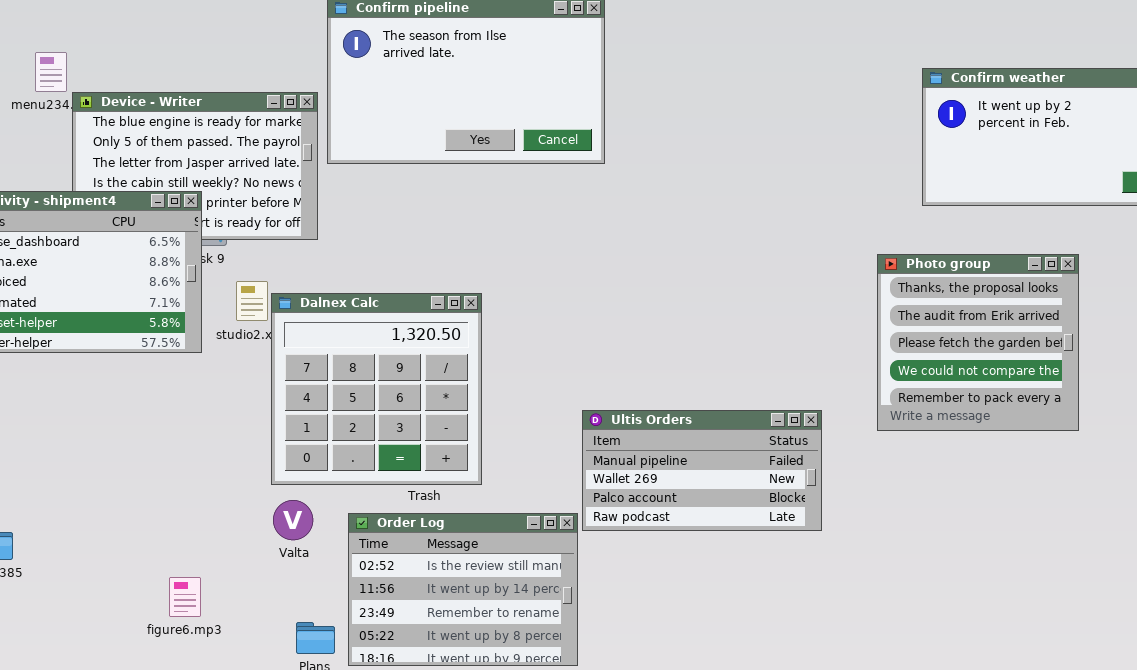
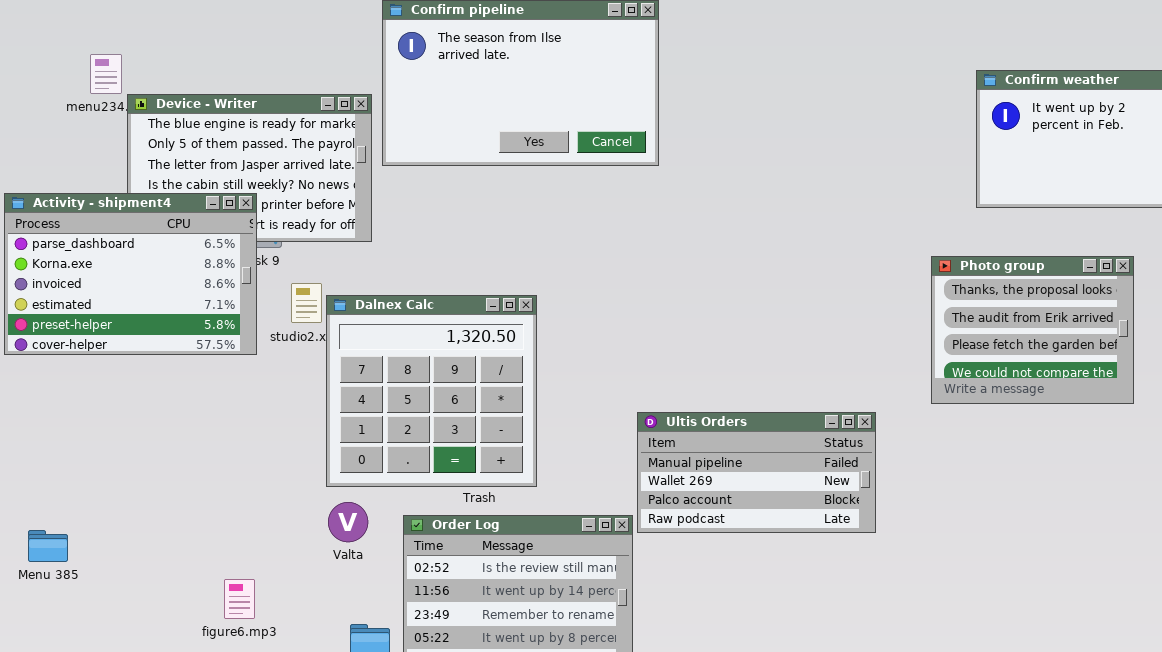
Photo group: [877,254,1079,431] -> [931,256,1134,404], resized

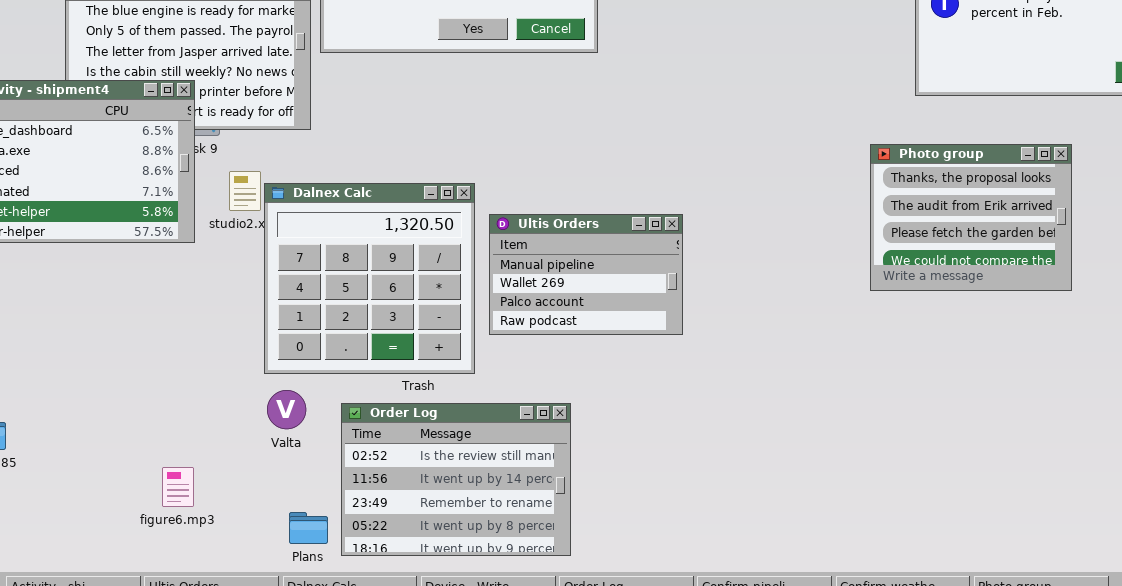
Ultis Orders: [637,412,876,533] -> [489,214,683,335], moved, resized

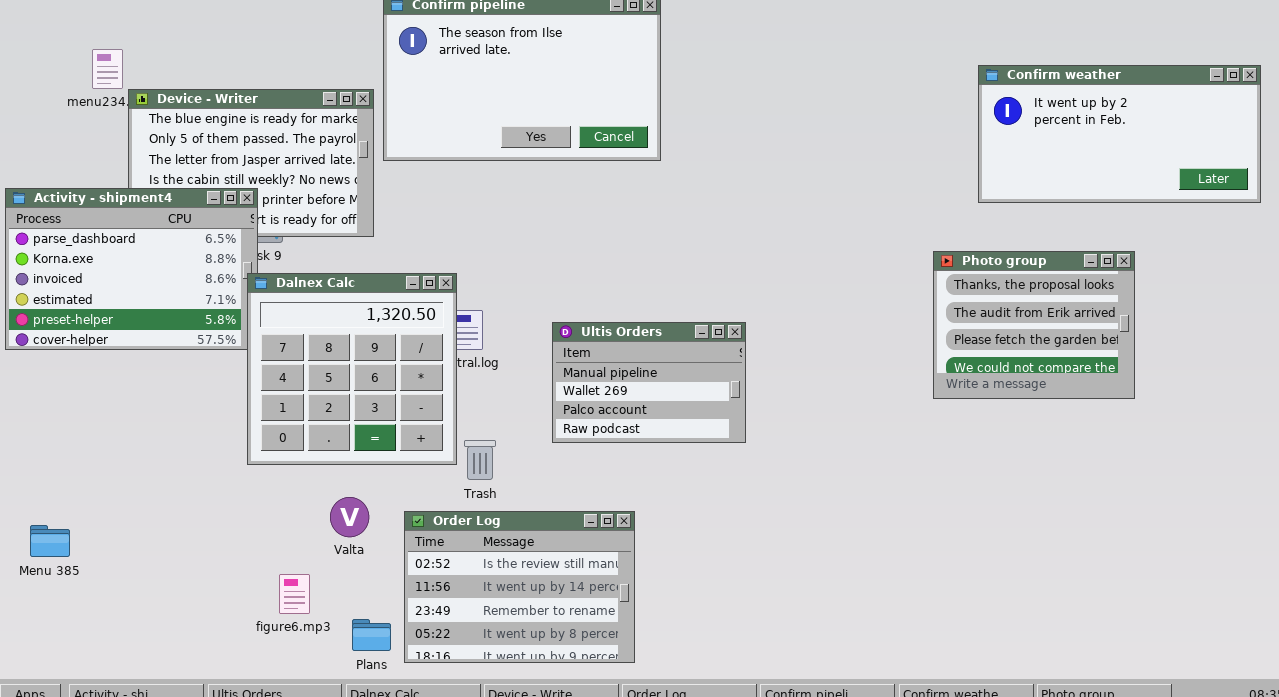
Dalnex Calc: [264,183,475,374] -> [247,273,457,465], moved
figure6.mp3: [162,467,194,507] -> [279,574,310,614], moved

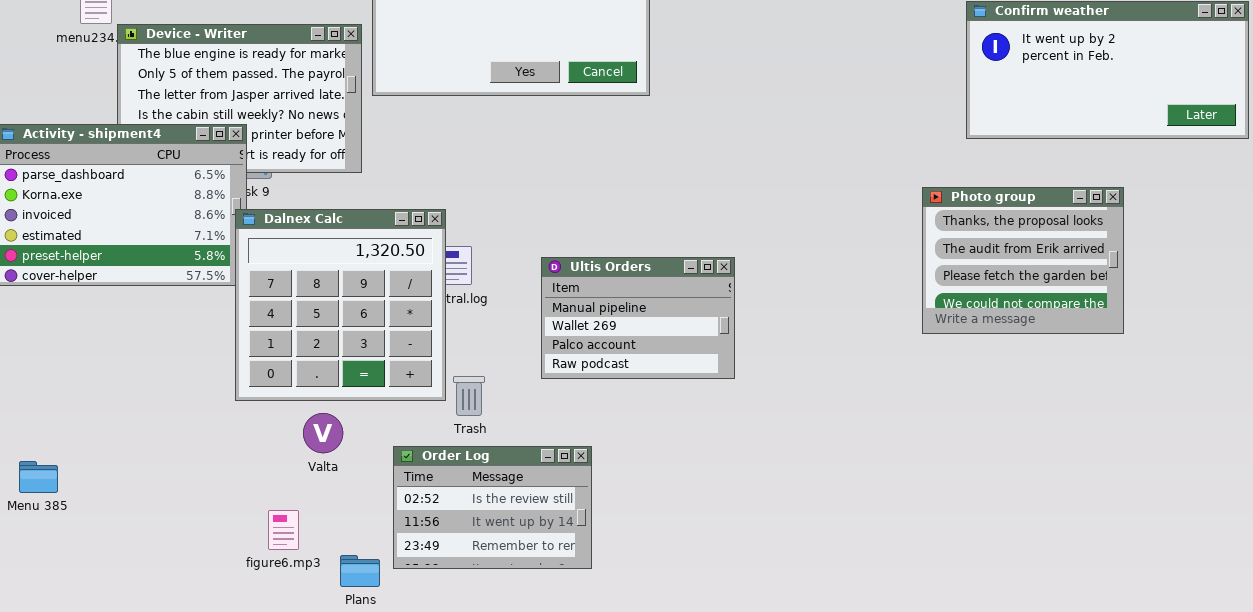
Valta: [330,497,369,537] -> [303,413,343,453], moved
Order Log: [404,511,635,663] -> [393,446,592,569], resized

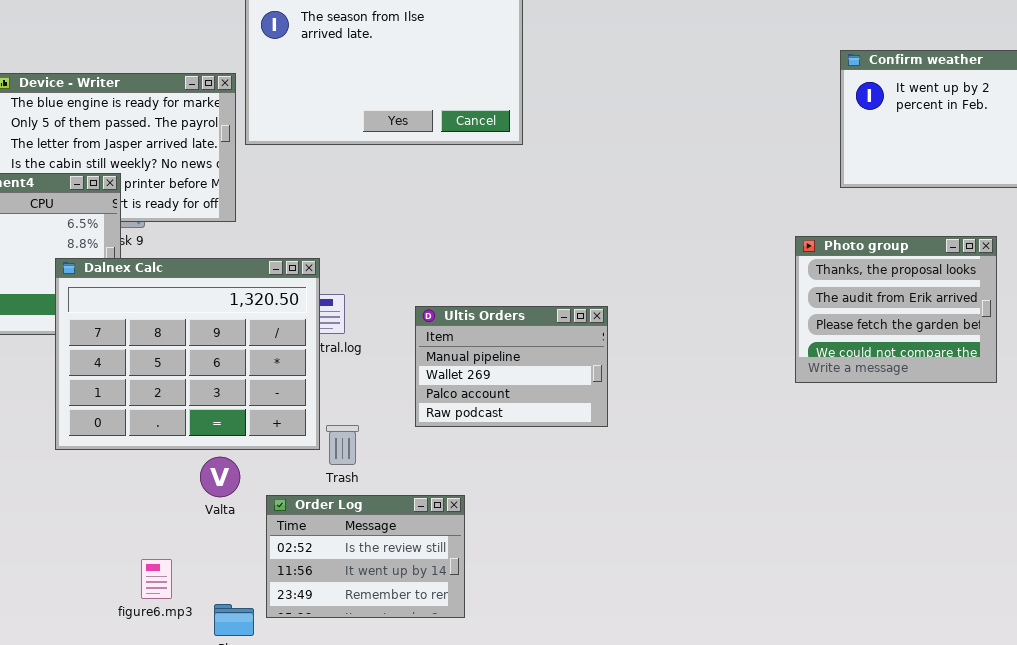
Dalnex Calc: [235,209,446,401] -> [55,258,320,450], resized
Valta: [303,413,343,453] -> [200,457,240,497], moved

